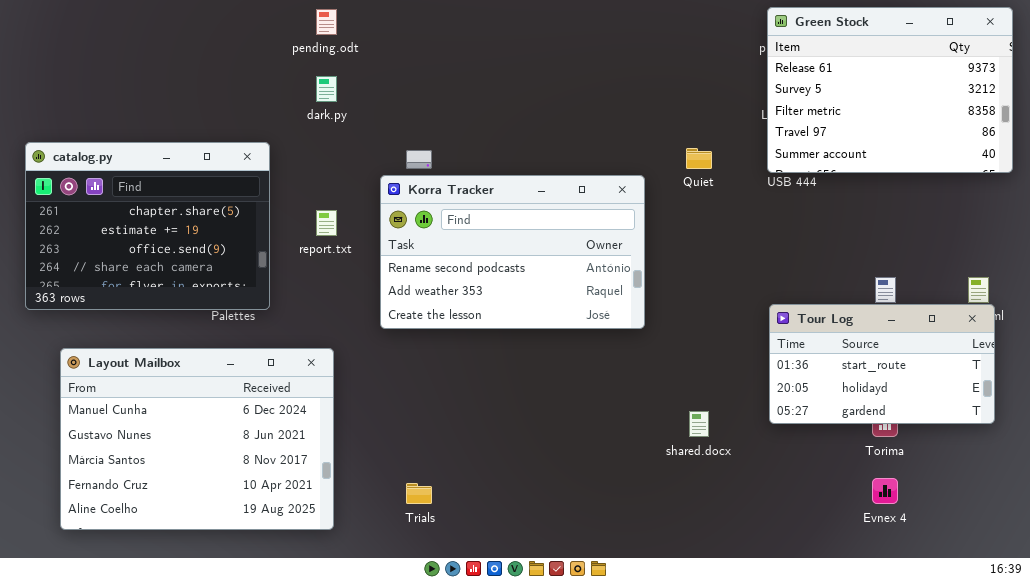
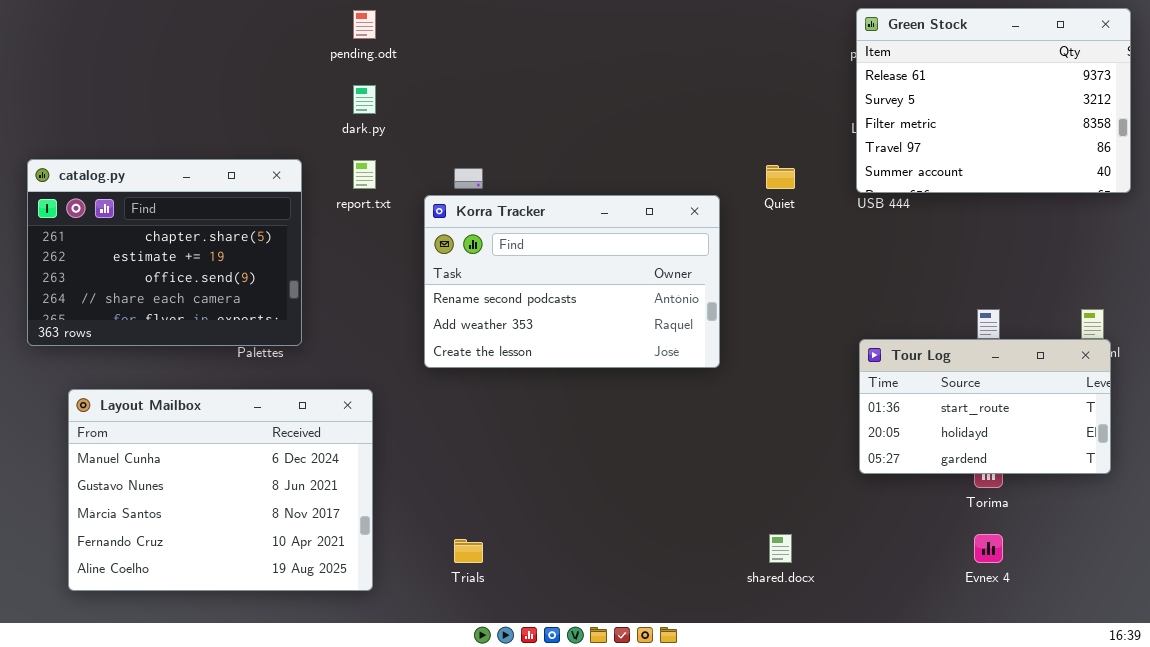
report.txt: [316,210,337,236] -> [353,160,376,189], moved
shared.docx: [689,411,709,437] -> [769,534,792,563], moved

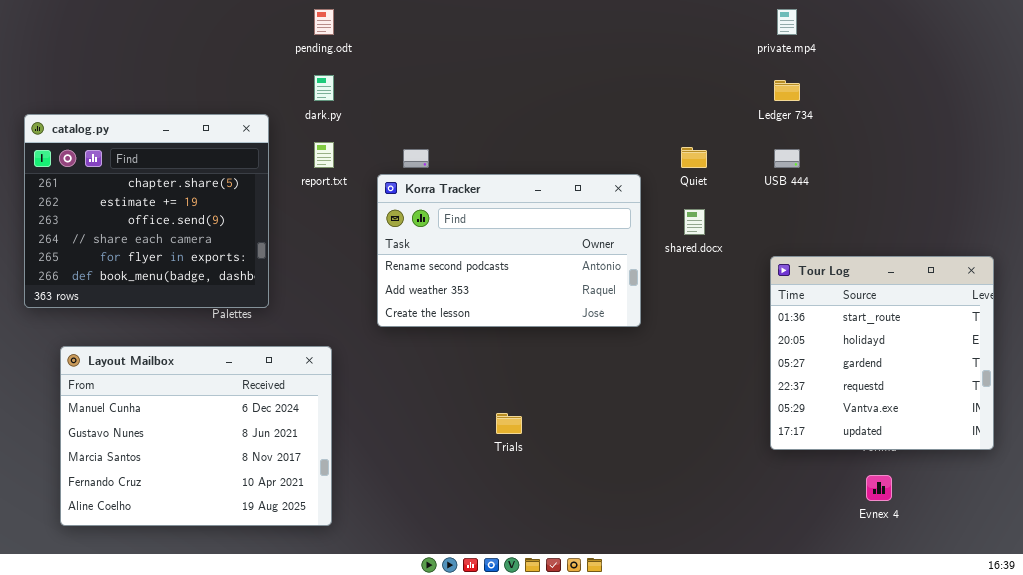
Green Stock: [856,8,1131,193] -> none, closed
catalog.py: [27,159,302,346] -> [24,114,269,308], resized
Tour Log: [859,339,1111,474] -> [770,256,994,450], moved, resized
shared.docx: [769,534,792,563] -> [684,209,705,235], moved
Trials: [454,539,483,563] -> [496,413,522,434], moved

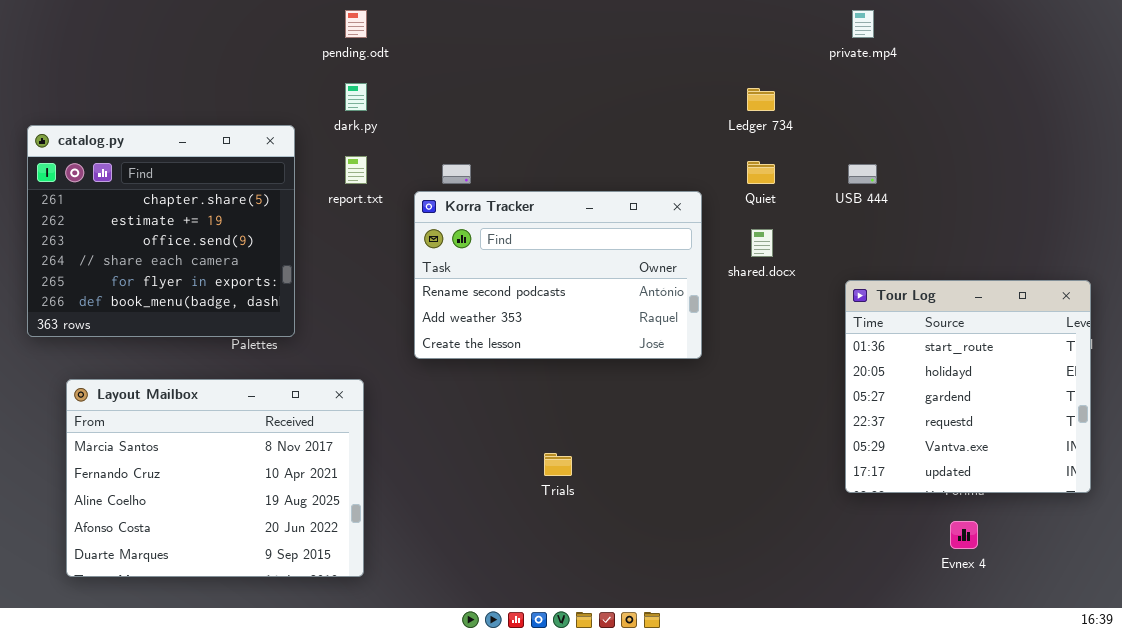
Ledger 734: [774,80,800,101] -> [747,88,775,111], moved
Layout Mailbox: [60,346,332,526] -> [66,379,364,577], scrolled down 2 rows

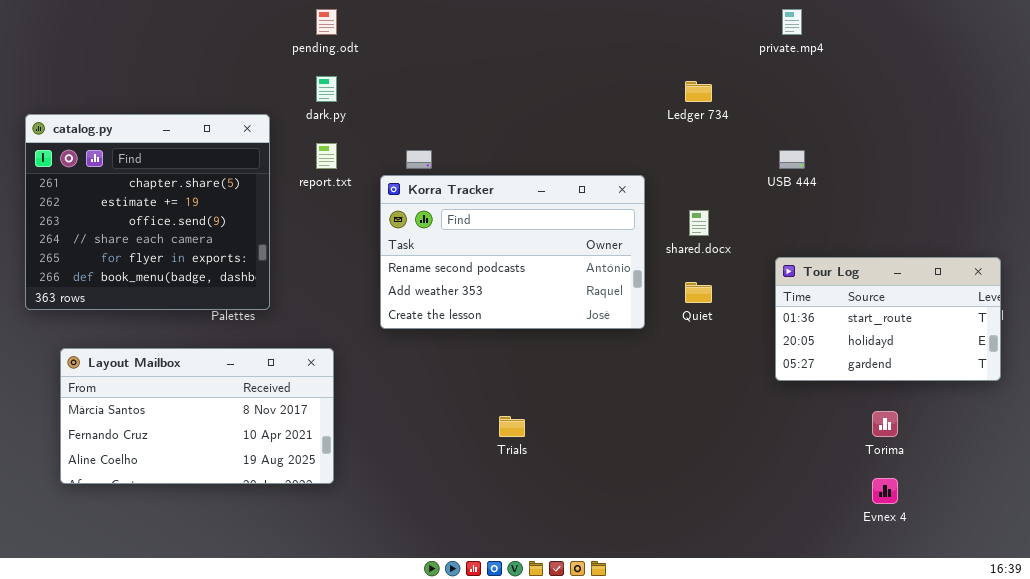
Quiet: [747,161,775,184] -> [685,282,712,303], moved
Tour Log: [845,280,1091,493] -> [775,257,1001,381], resized
Layout Mailbox: [66,379,364,577] -> [60,348,334,484], resized

